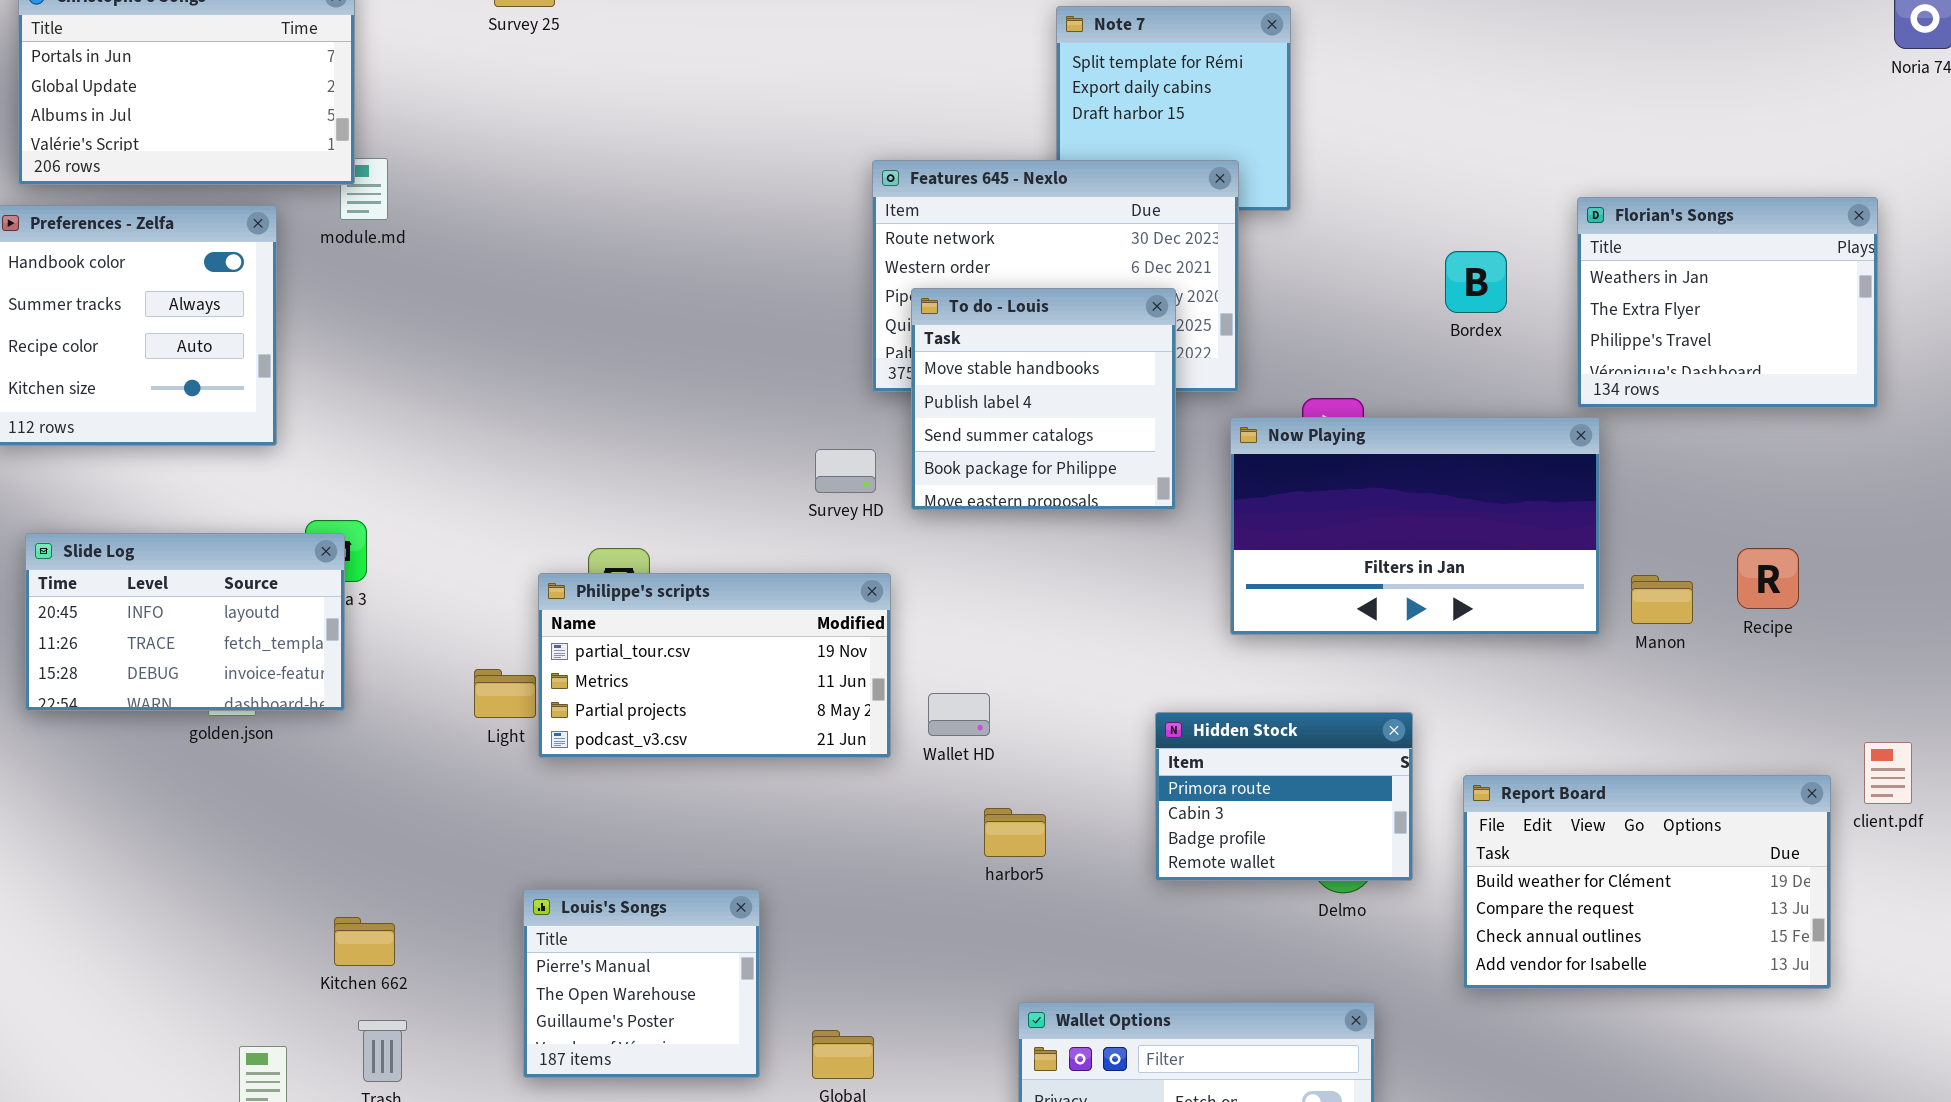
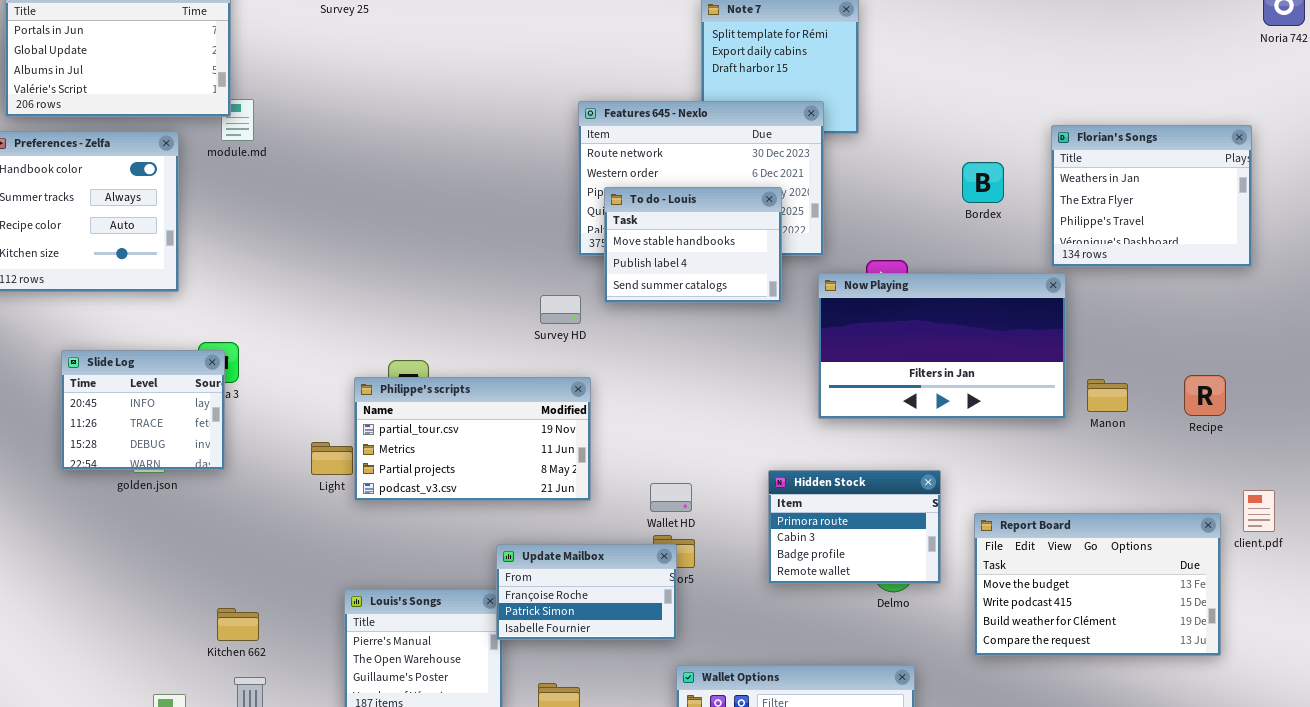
To do - Louis: [911,288,1176,510] -> [604,187,782,303], resized
Slide Log: [25,533,345,711] -> [61,350,225,470], resized
Recipe: [1737,548,1799,609] -> [1184,375,1226,416], moved
Wallet HD: [928,693,990,736] -> [650,483,692,512], moved
Report Board: [1463,775,1831,989] -> [974,513,1221,656], scrolled up 2 rows
Update Mailbox: none -> [496,544,677,640], opened

